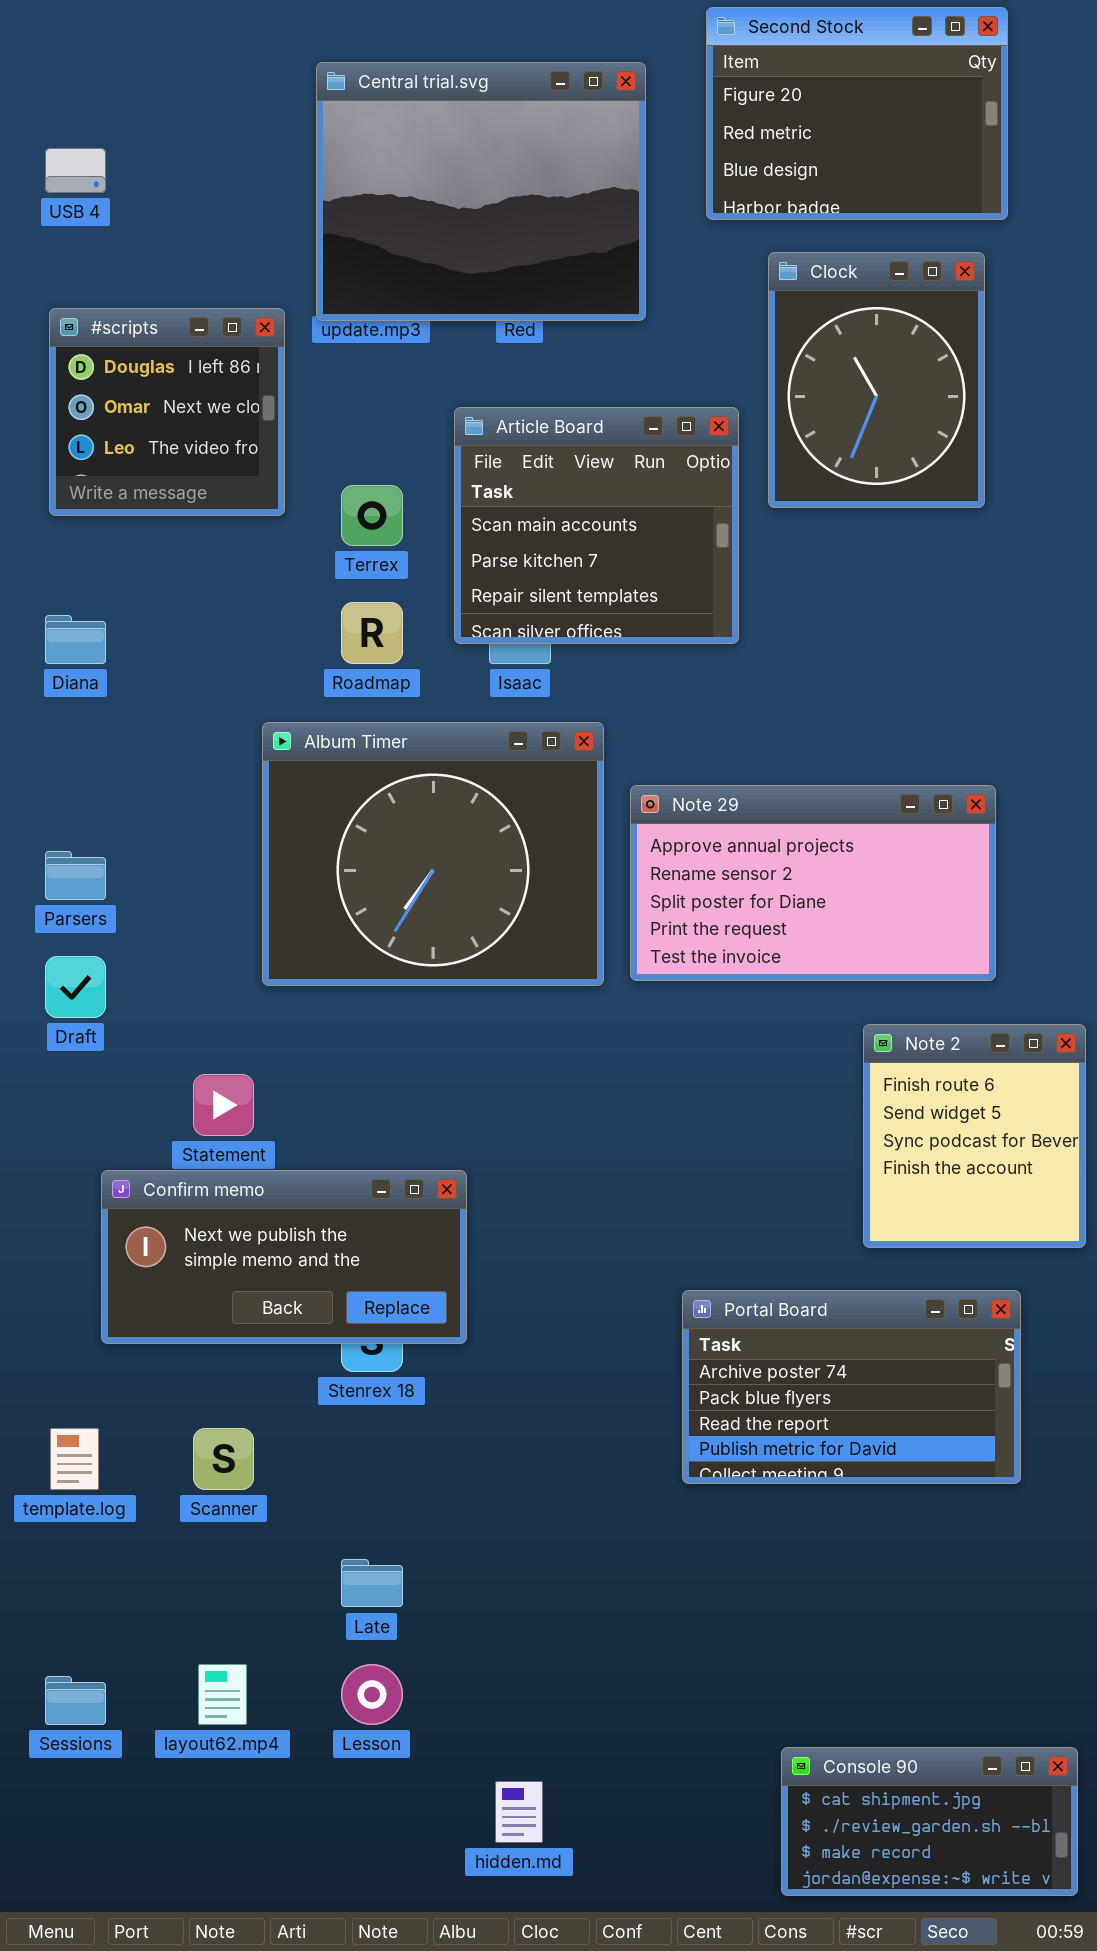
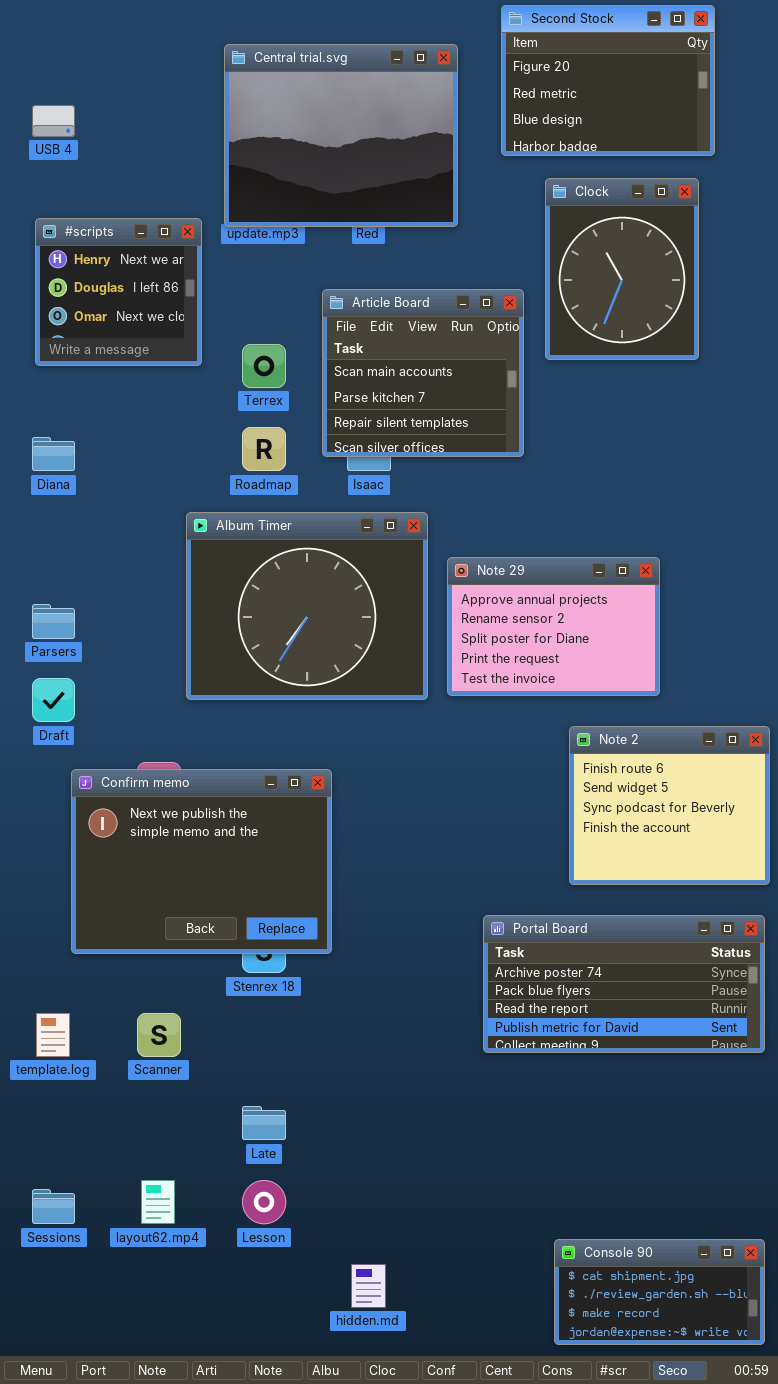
#scripts: [49,308,285,516] -> [35,218,202,366], scrolled up 1 row
Note 29: [630,785,996,981] -> [447,557,660,696], resized
Note 2: [863,1024,1086,1248] -> [569,726,770,885], resized
Confirm memo: [101,1170,467,1344] -> [71,769,332,954], resized
Portal Board: [682,1290,1021,1484] -> [483,915,765,1053], resized

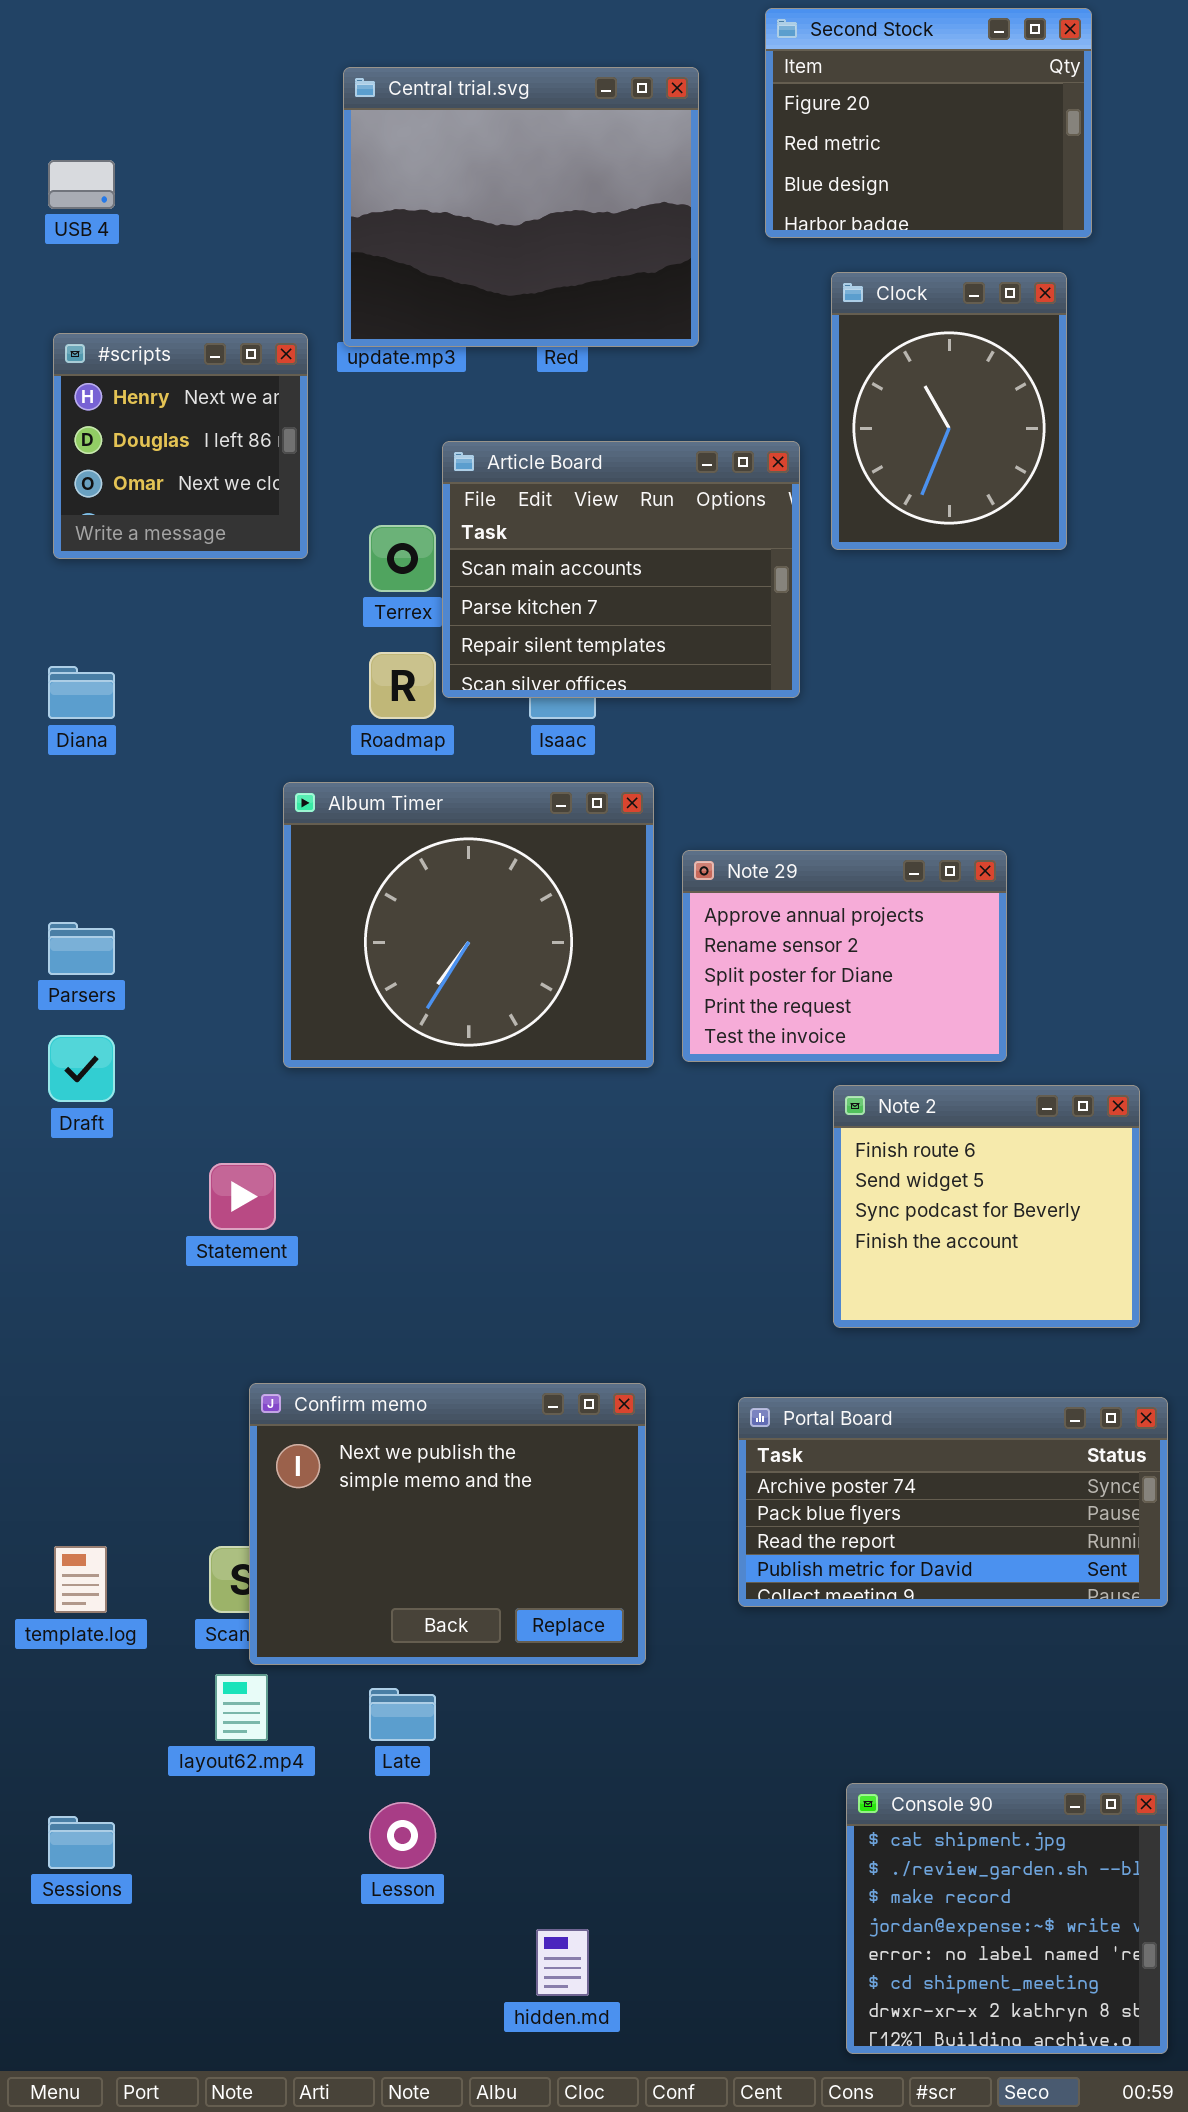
Article Board: [322,289,524,457] -> [442,441,800,698], resized
Note 2: [569,726,770,885] -> [833,1085,1140,1328], moved
Confirm memo: [71,769,332,954] -> [249,1383,646,1665], moved
layout62.mp4: [141,1180,175,1224] -> [215,1674,268,1741], moved
Console 90: [554,1239,765,1345] -> [846,1783,1168,2054], resized

